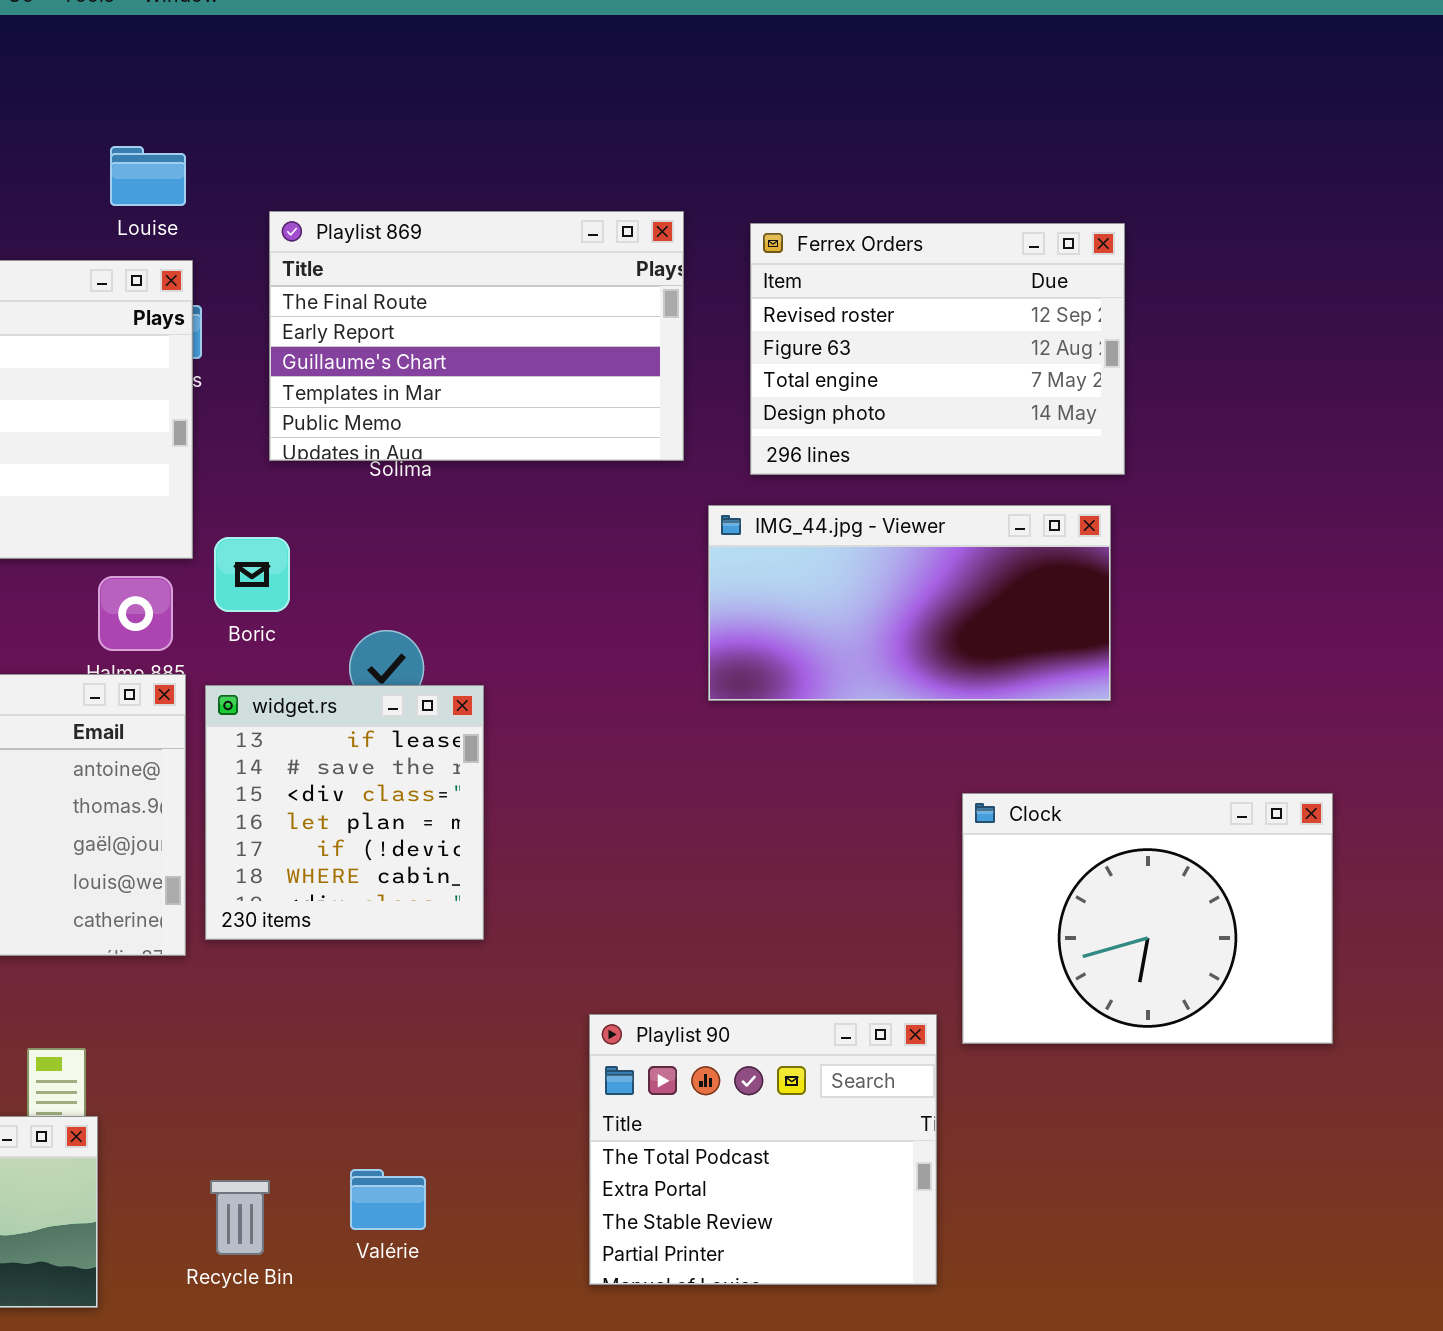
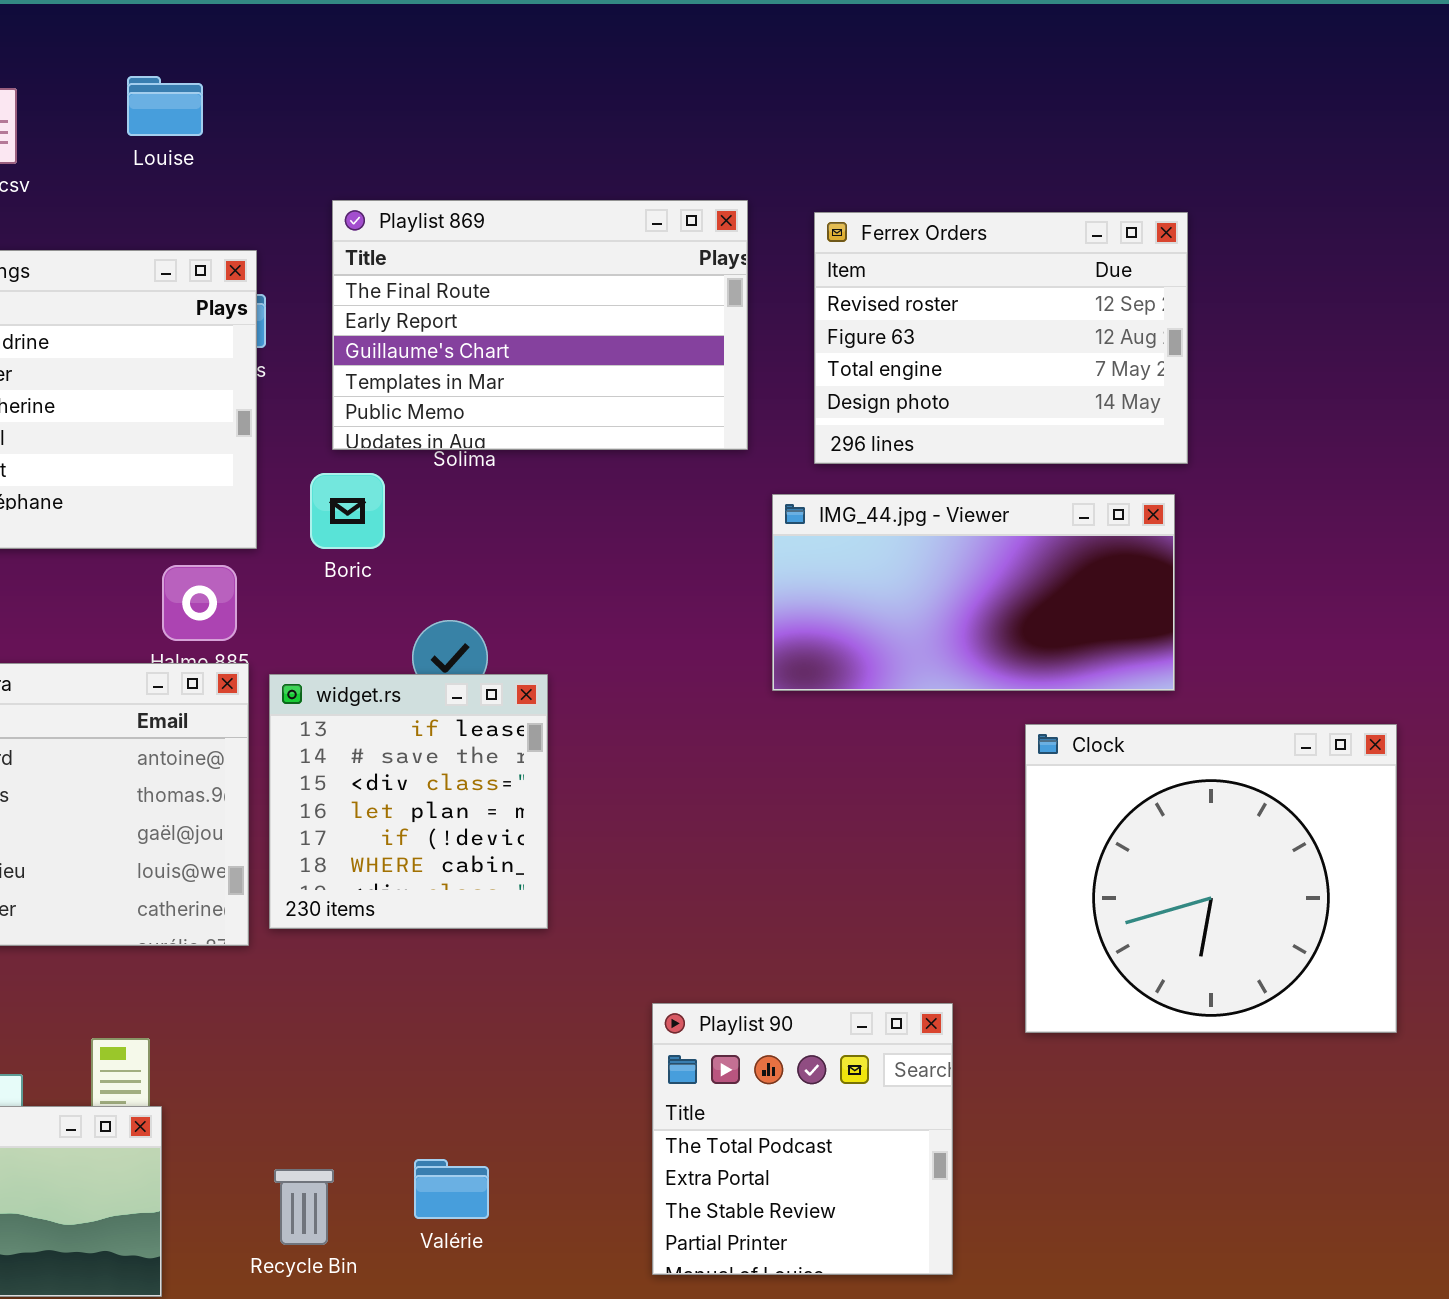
Louise: [110,146,186,206] -> [127,76,203,136], moved
Boric: [214,537,290,612] -> [310,473,385,549], moved
Clock: [962,793,1333,1044] -> [1025,724,1397,1033], resized
Playlist 90: [589,1014,937,1285] -> [652,1003,953,1275], resized

